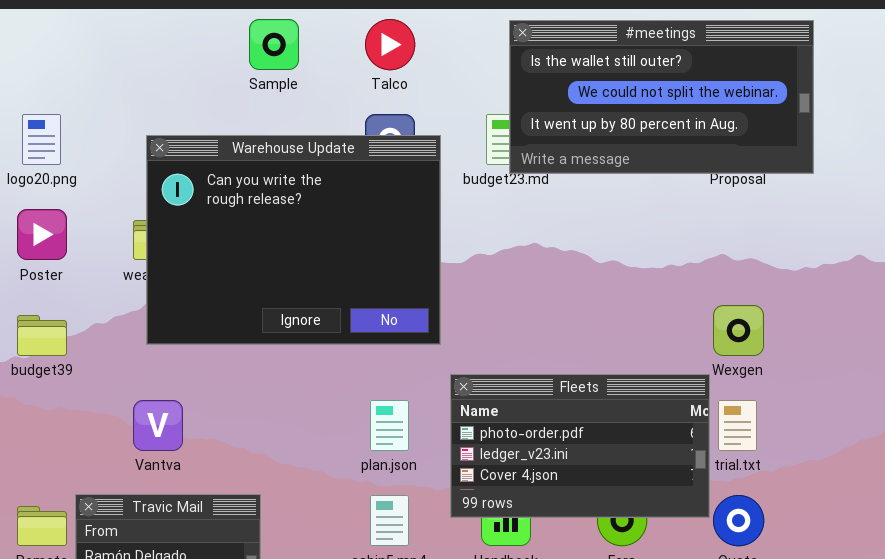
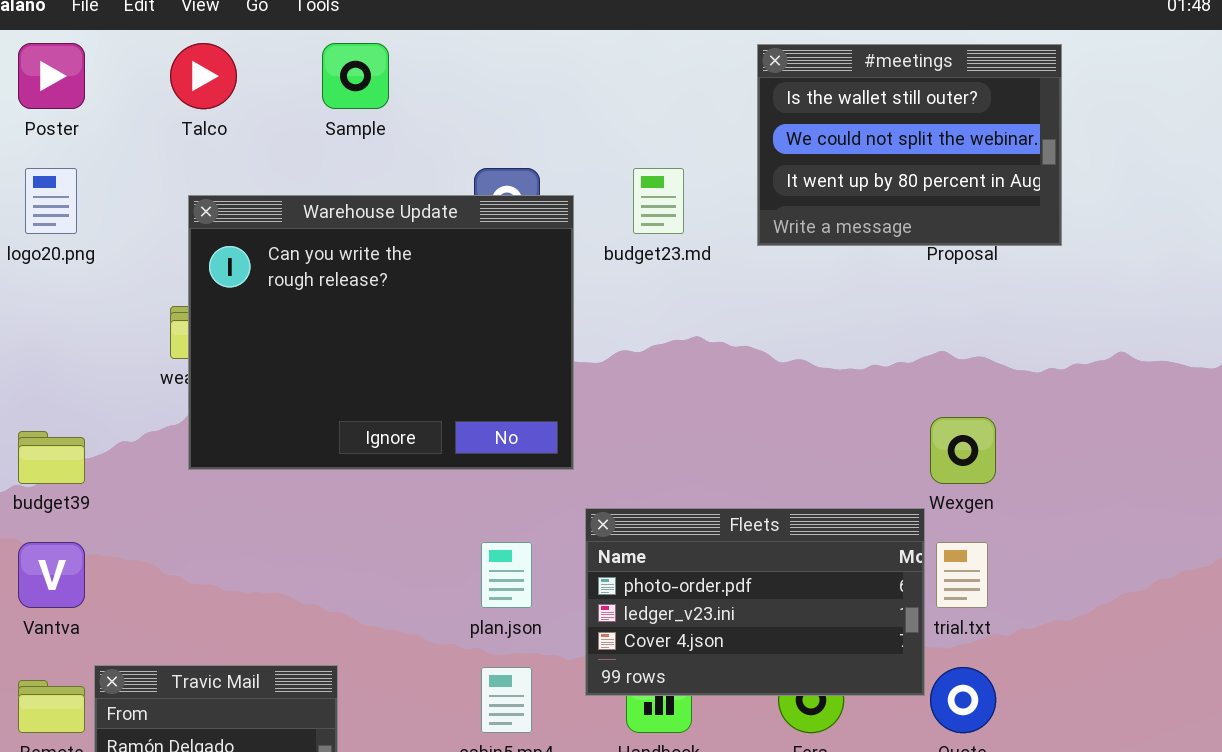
Talco: [365,19,415,70] -> [170,43,237,109], moved
#meetings: [509,20,814,174] -> [757,44,1062,246], resized
Poster: [17,209,67,260] -> [18,43,85,109], moved
Vantva: [133,400,183,451] -> [18,542,85,608], moved

